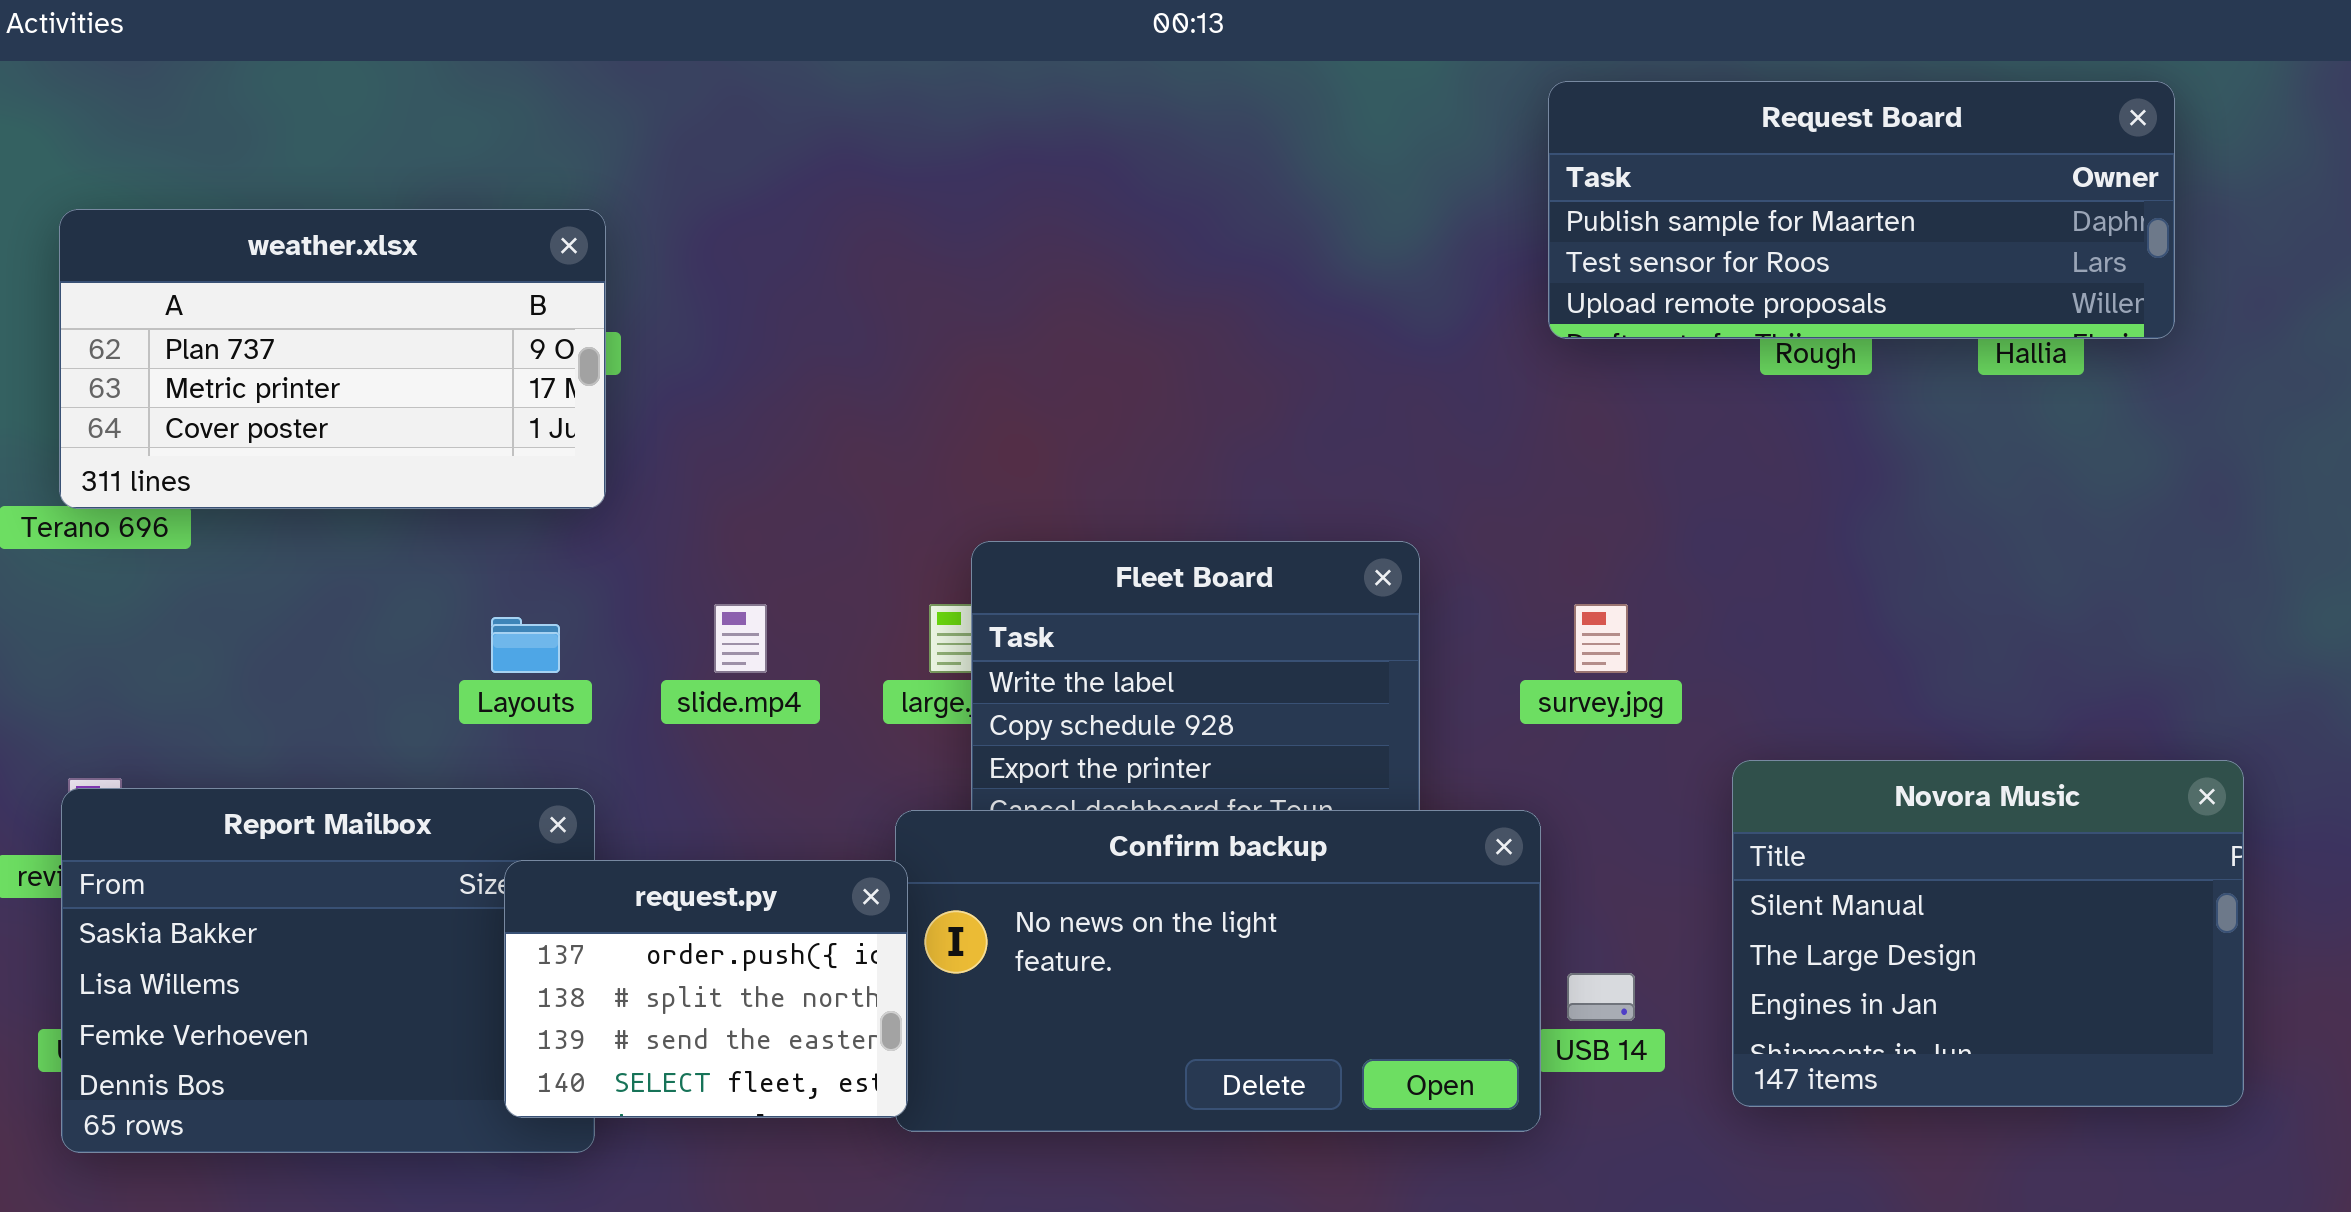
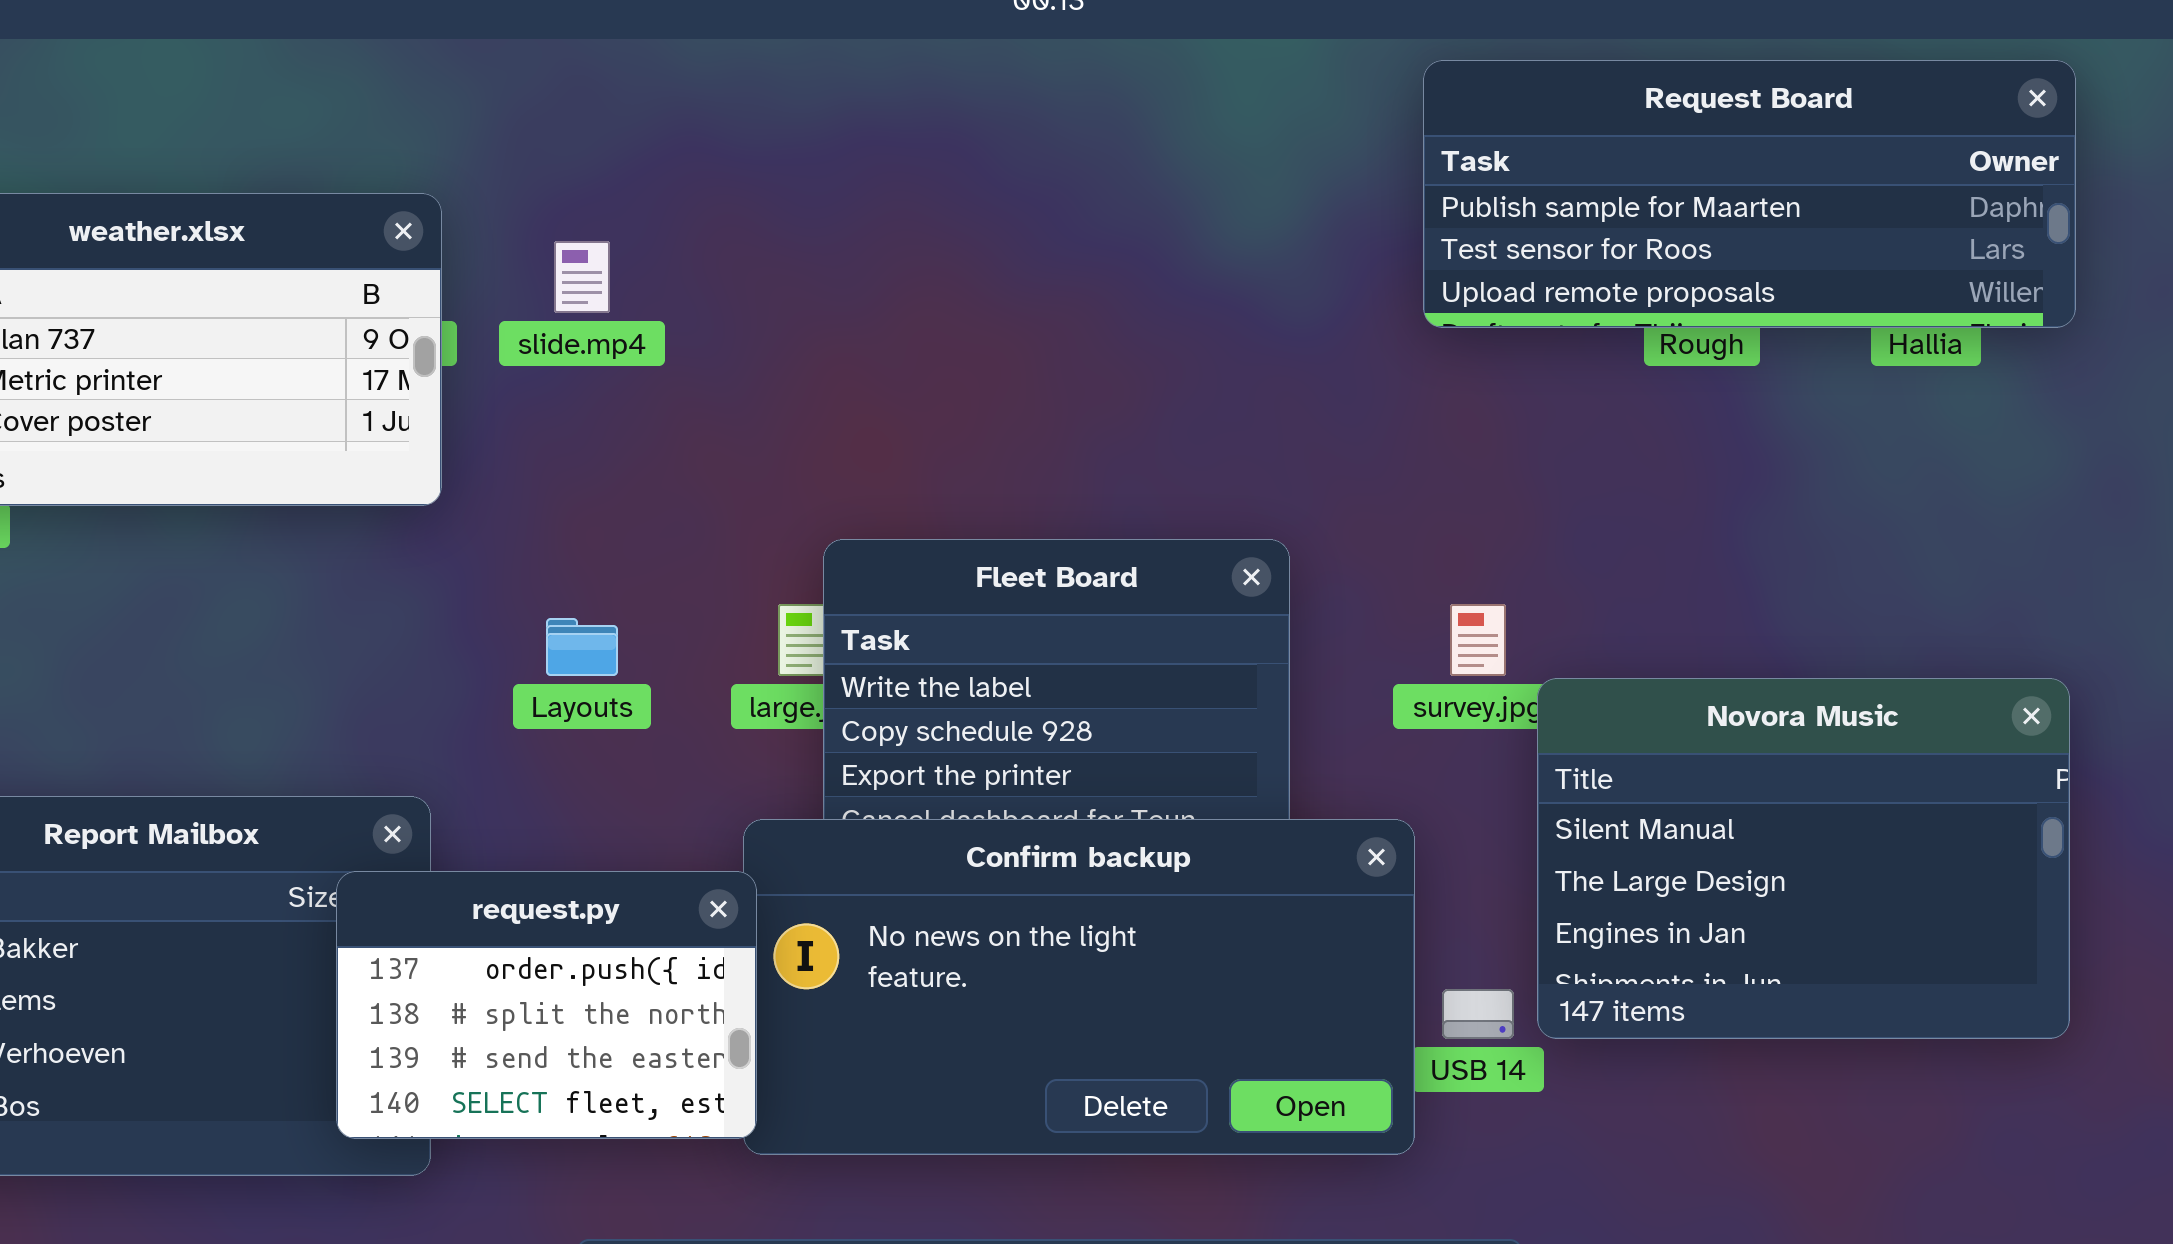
slide.mp4: [714,604,767,673] -> [554,241,610,313], moved
Layouts: [491,617,560,673] -> [546,618,618,676], moved
Novora Music: [1732,760,2244,1107] -> [1537,678,2070,1039], moved

